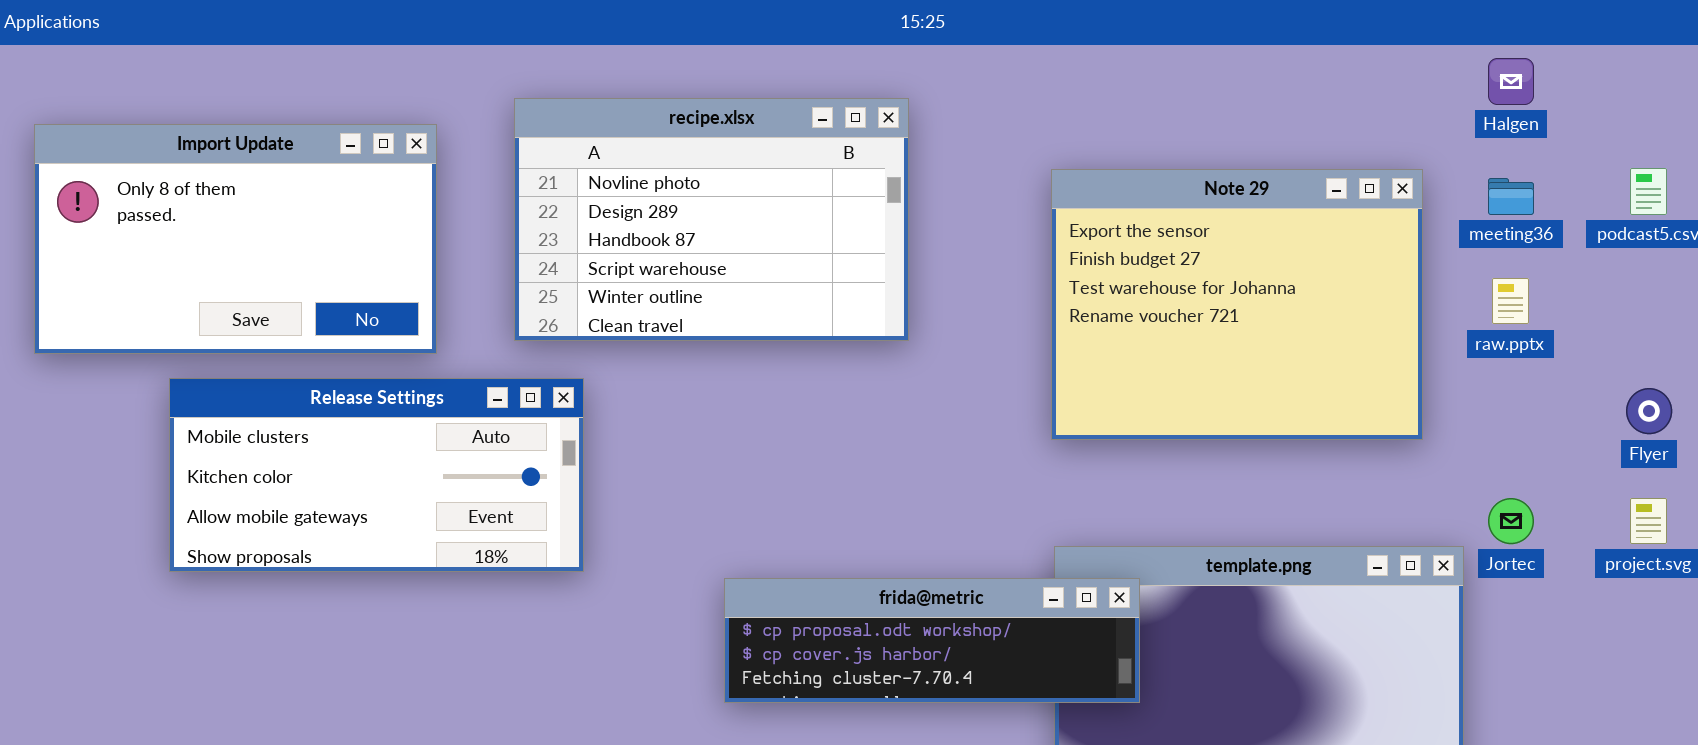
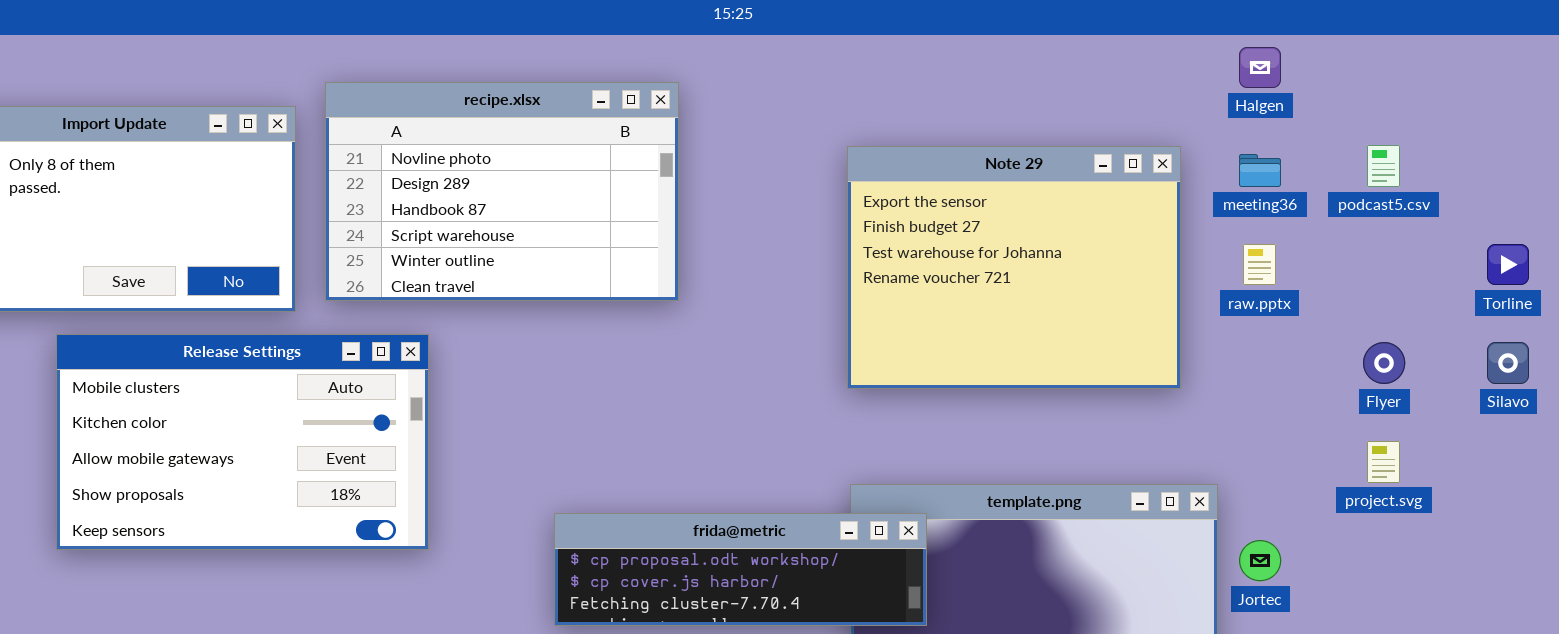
recipe.xlsx: [514,98,909,341] -> [325,82,679,301], moved
Release Settings: [169,378,584,572] -> [56,334,429,550], resized
Jortec: [1488,498,1534,544] -> [1239,540,1281,581], moved

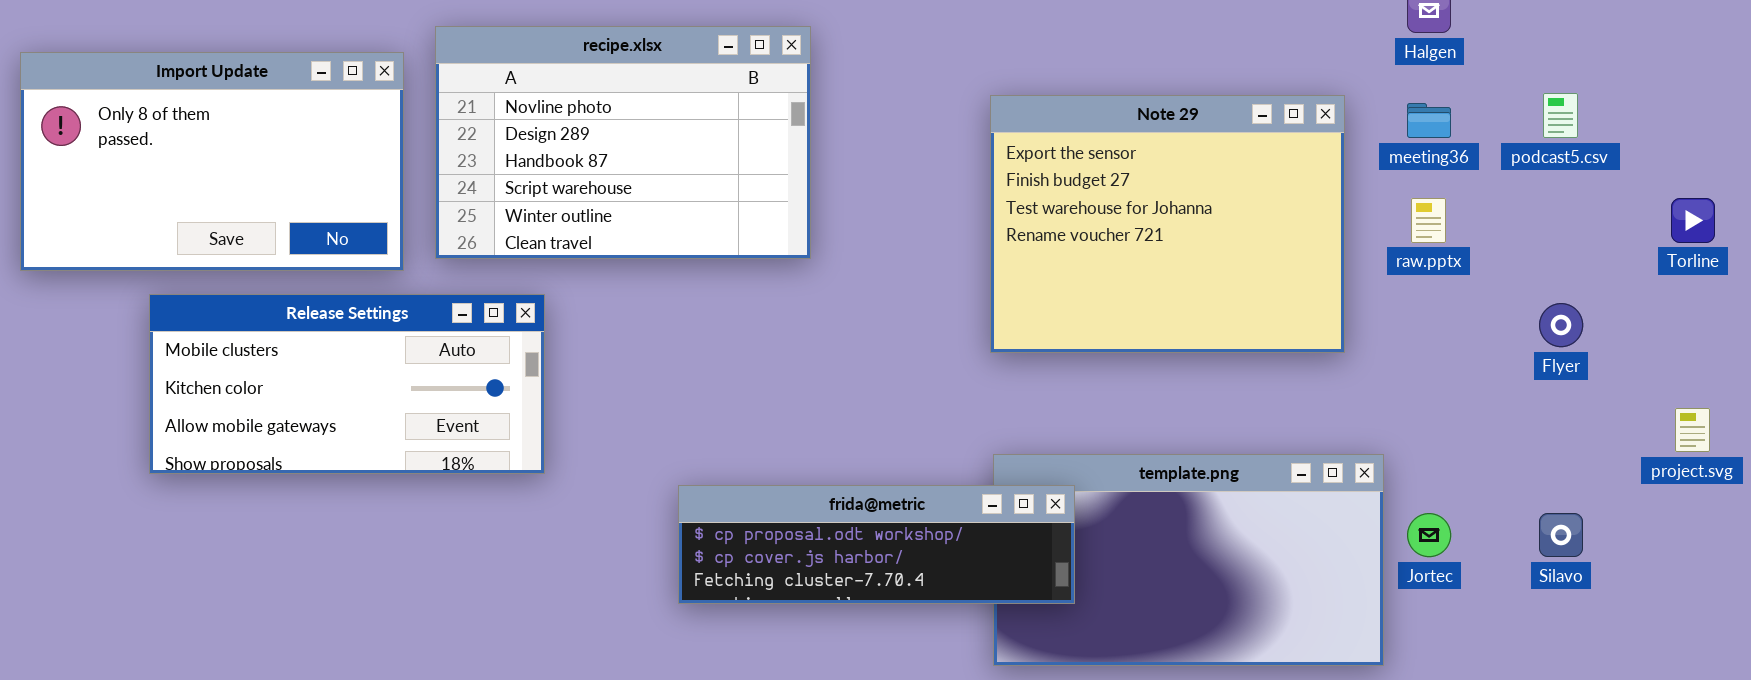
Release Settings: [56,334,429,550] -> [149,294,545,474], resized
Silavo: [1487,342,1529,384] -> [1539,513,1583,557], moved
project.svg: [1367,441,1400,483] -> [1675,408,1710,452], moved

